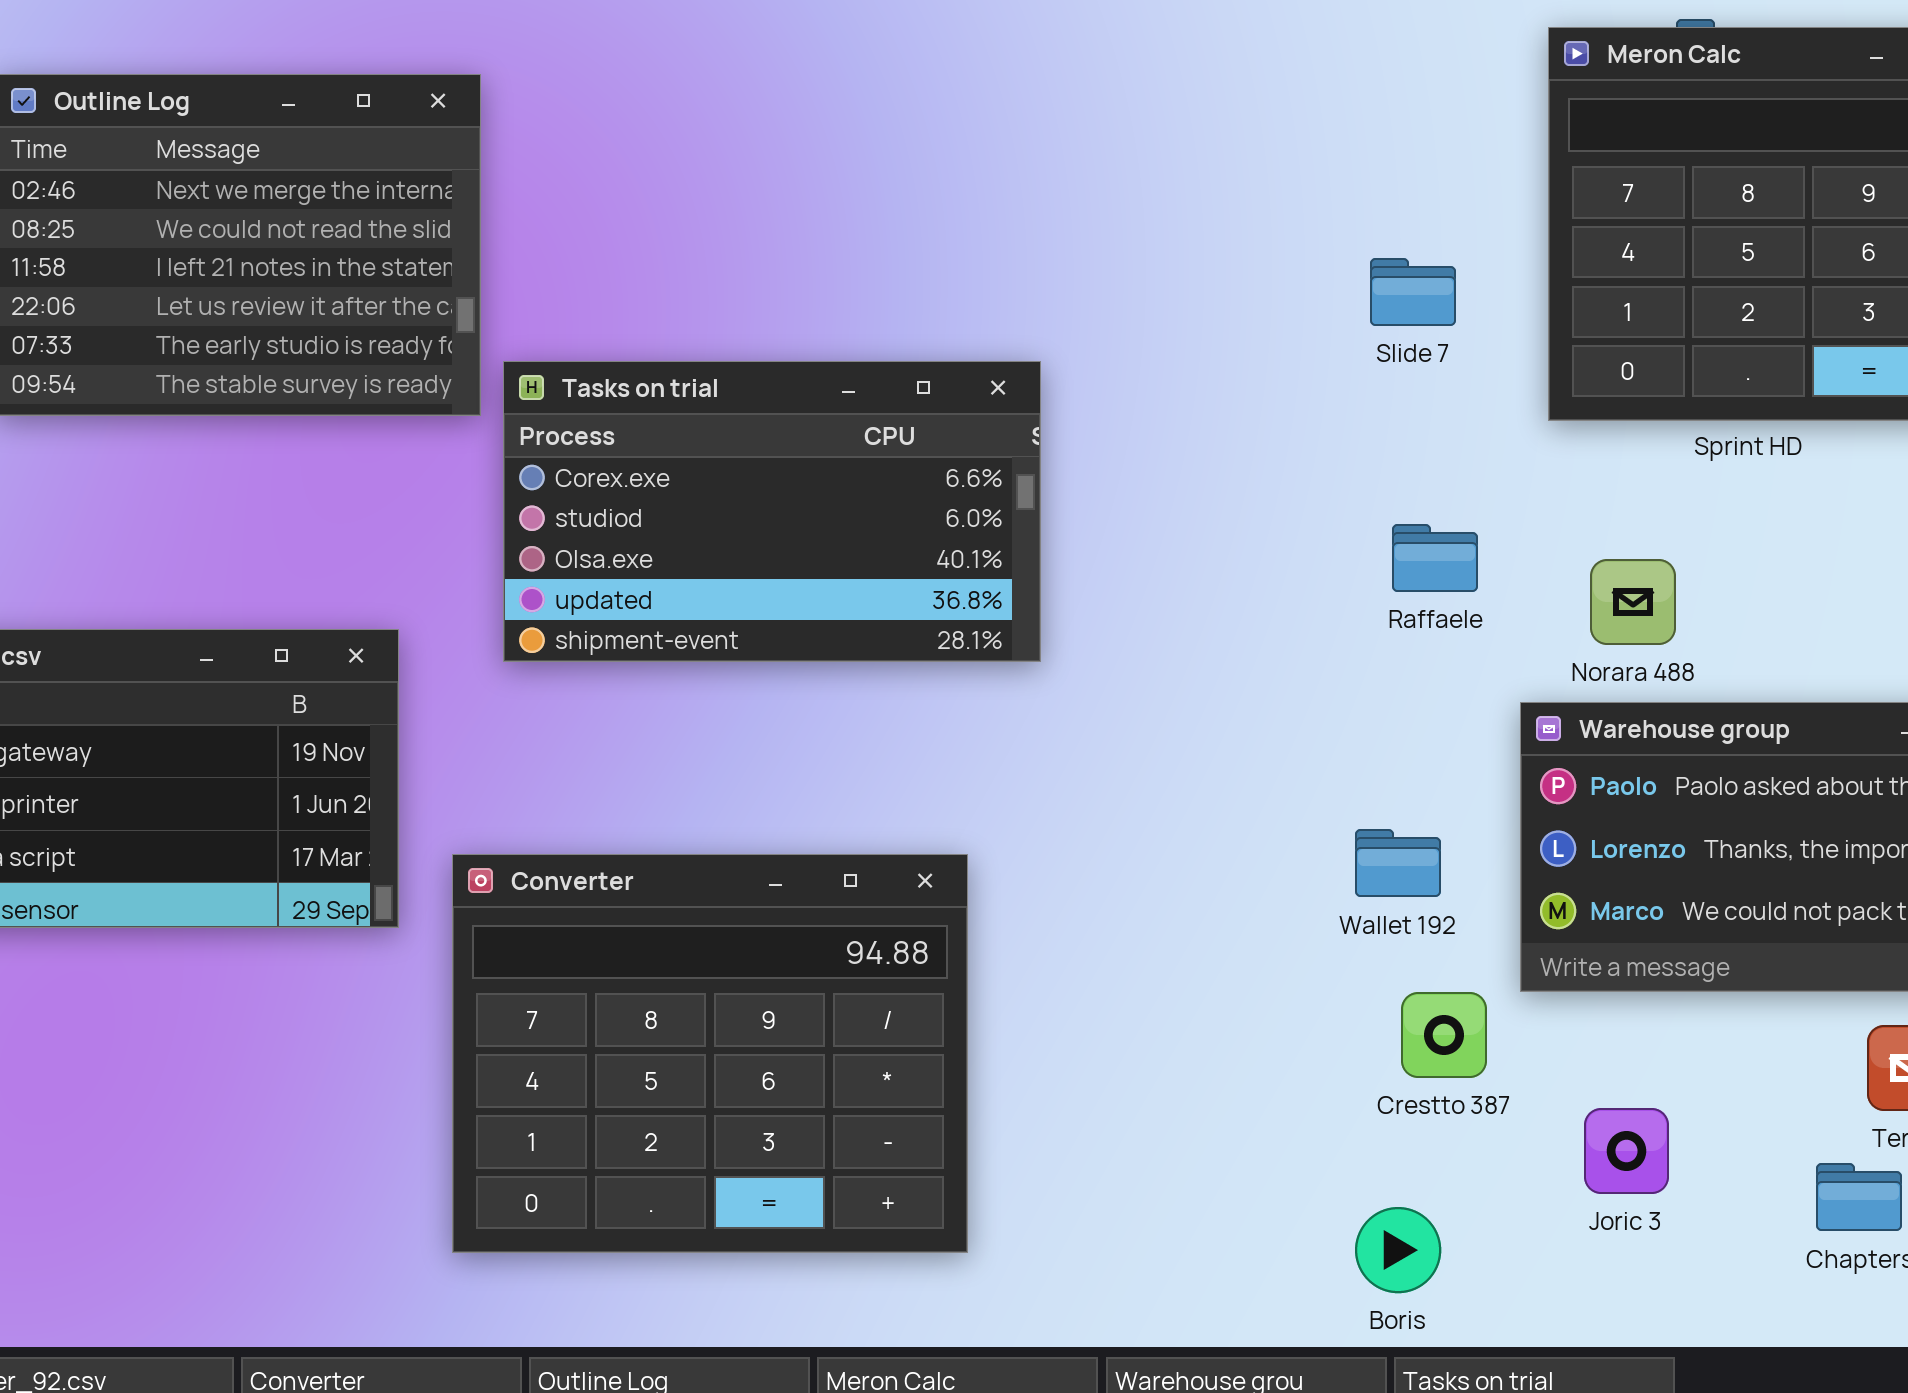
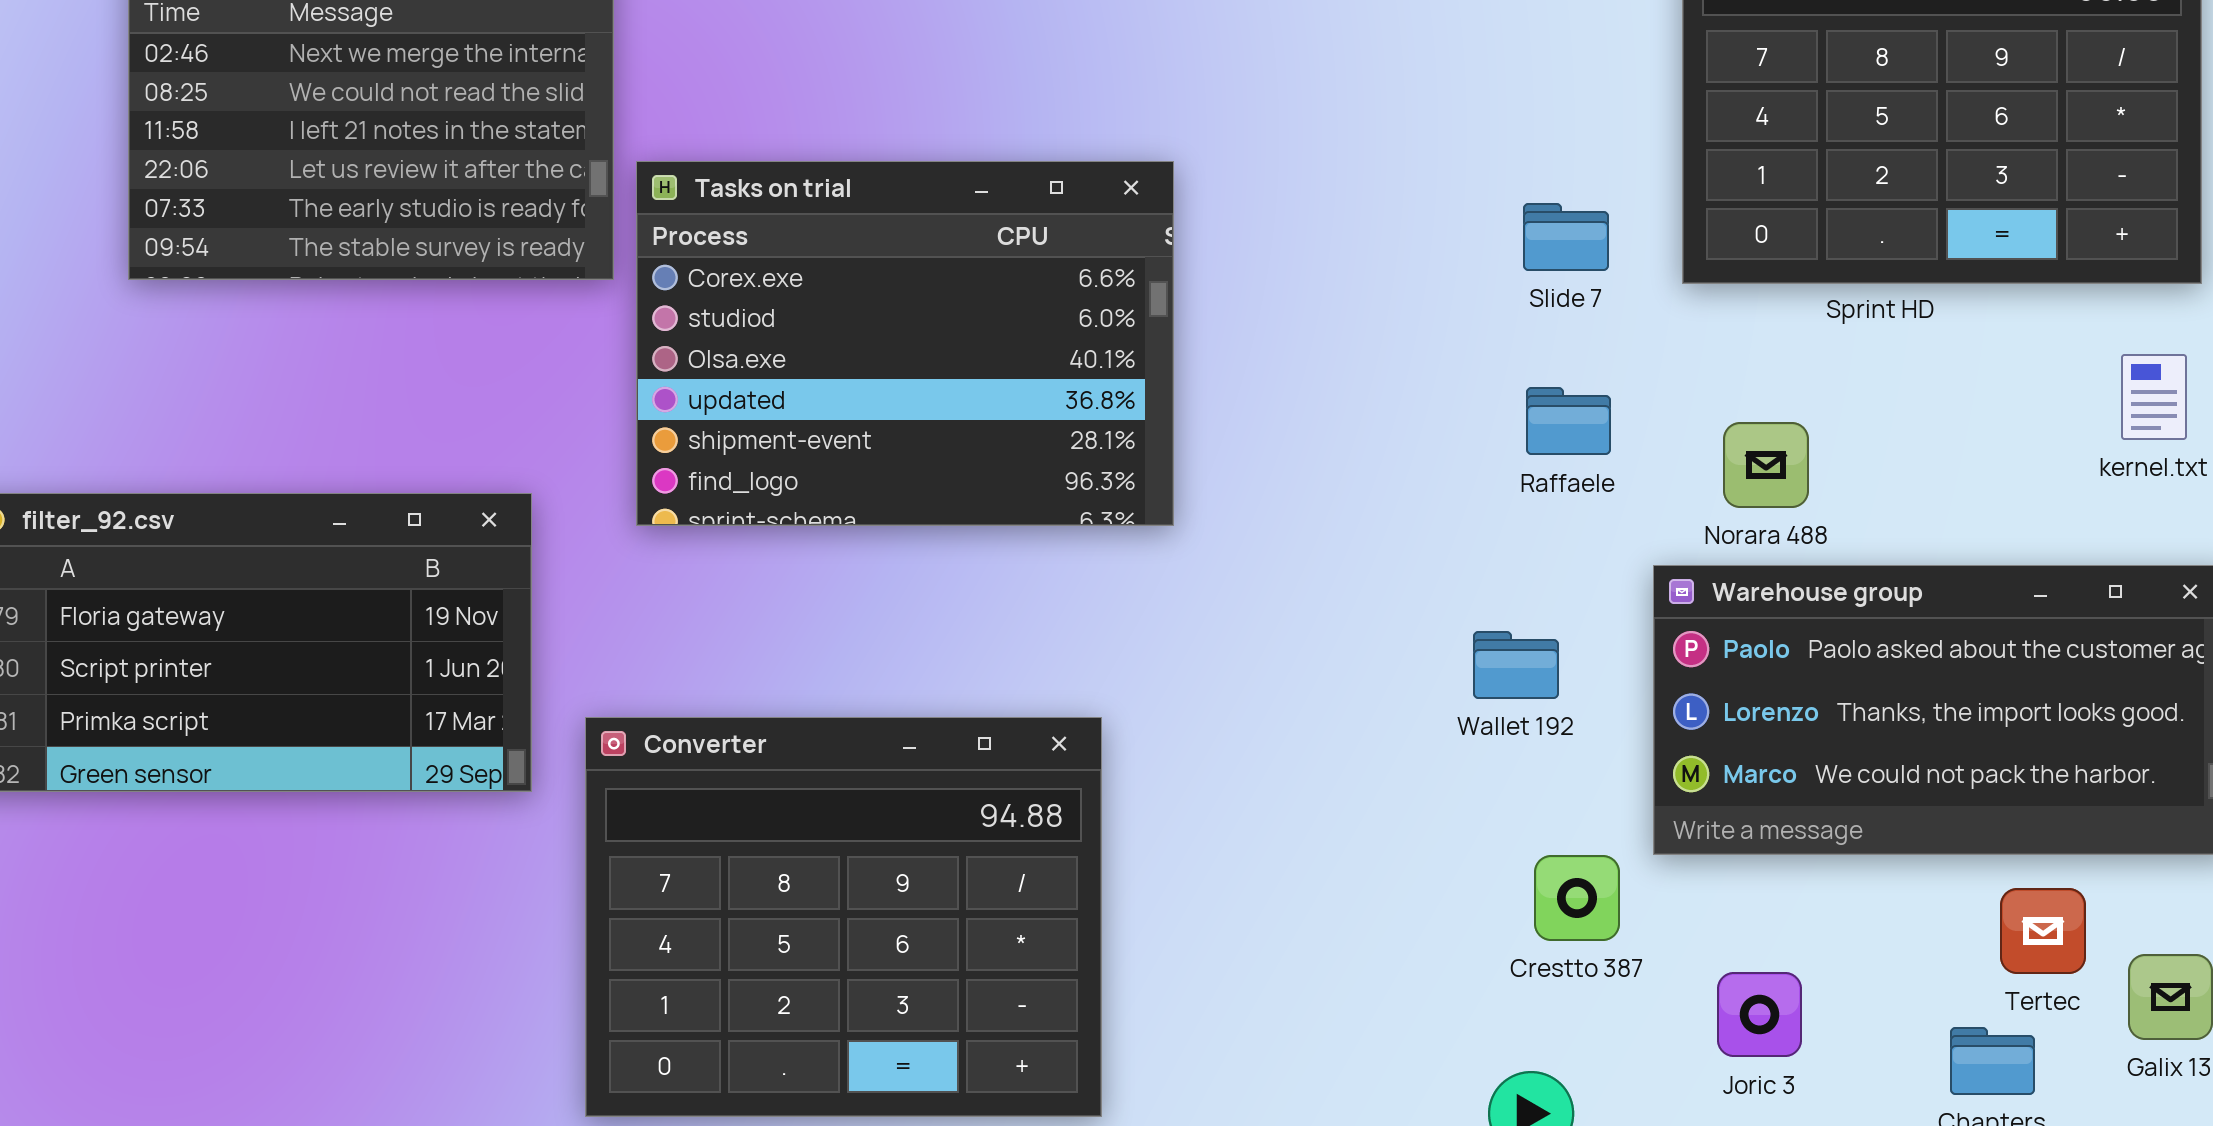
Slide 7: [1370,258,1456,326] -> [1523,203,1609,271], moved
Tasks on trial: [503,361,1041,662] -> [636,161,1174,526], resized
Wallet 192: [1355,829,1441,897] -> [1473,631,1559,699], moved

